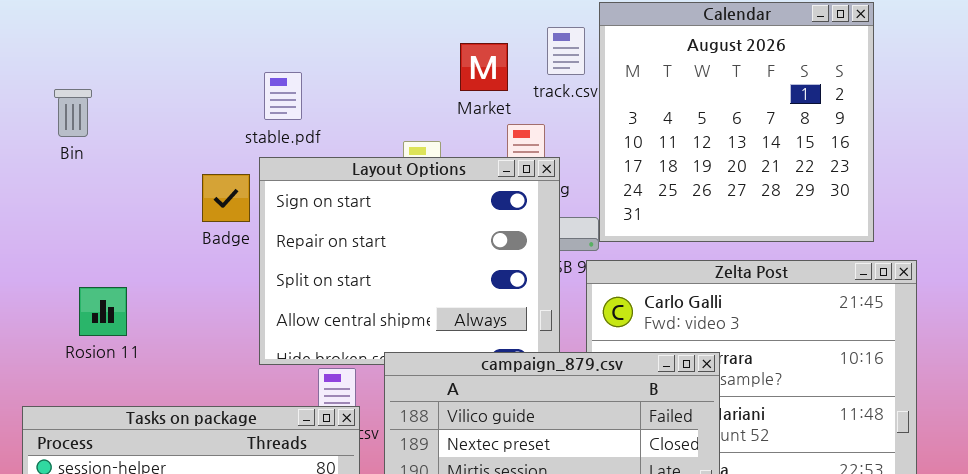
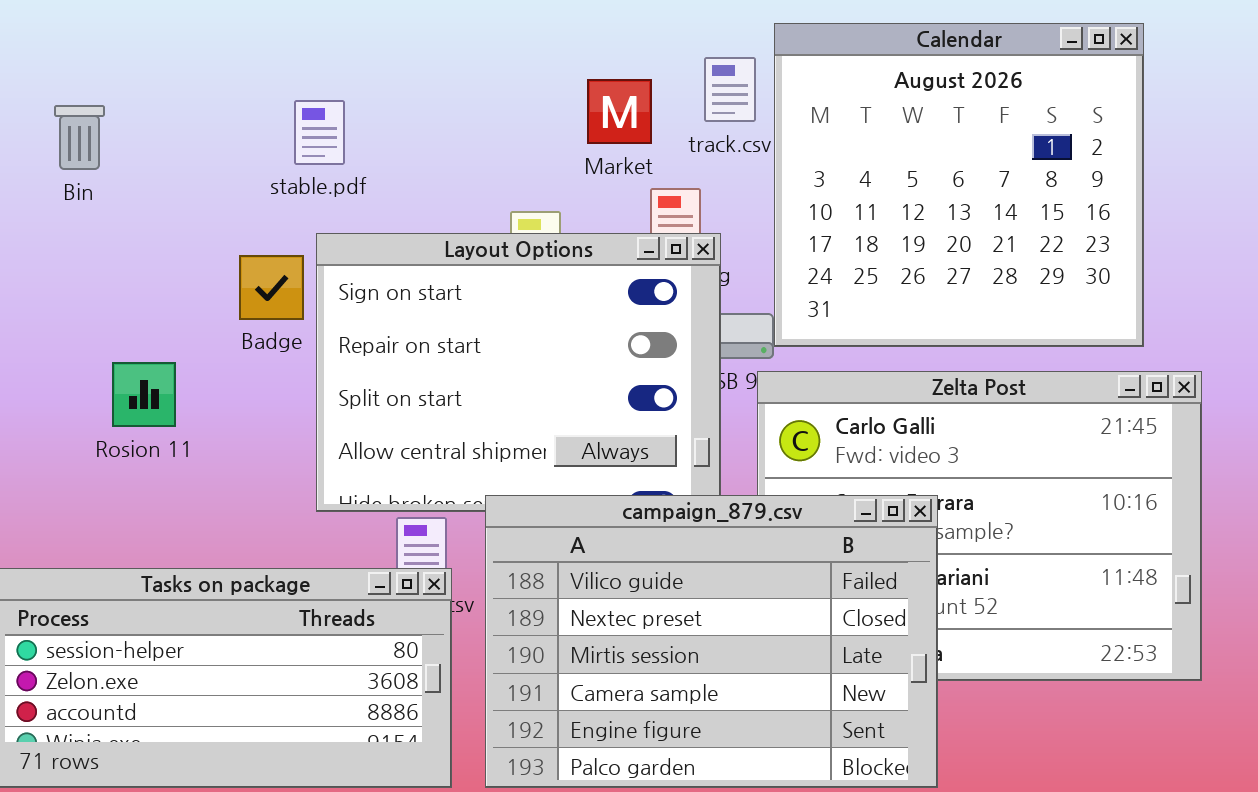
stable.pdf: [264,72,302,120] -> [294,100,345,165], moved
Bin: [54,89,92,137] -> [54,105,105,170], moved
Rosion 11: [79,287,127,336] -> [112,362,176,427], moved

